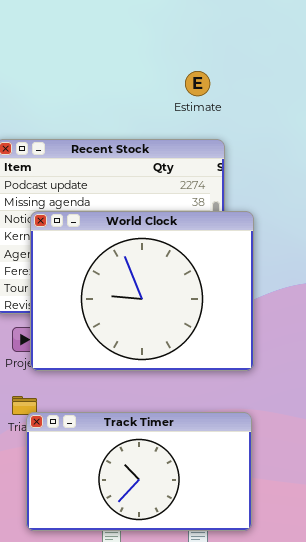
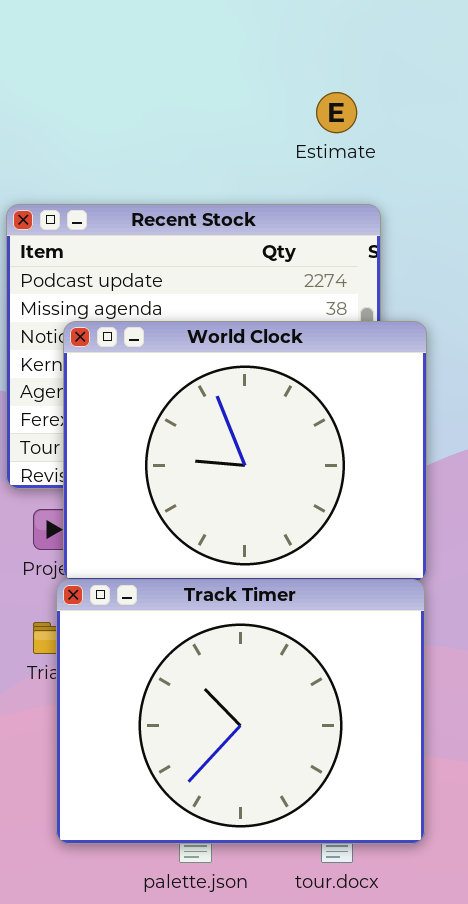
Track Timer: [26,412,252,531] -> [56,579,425,844], resized

